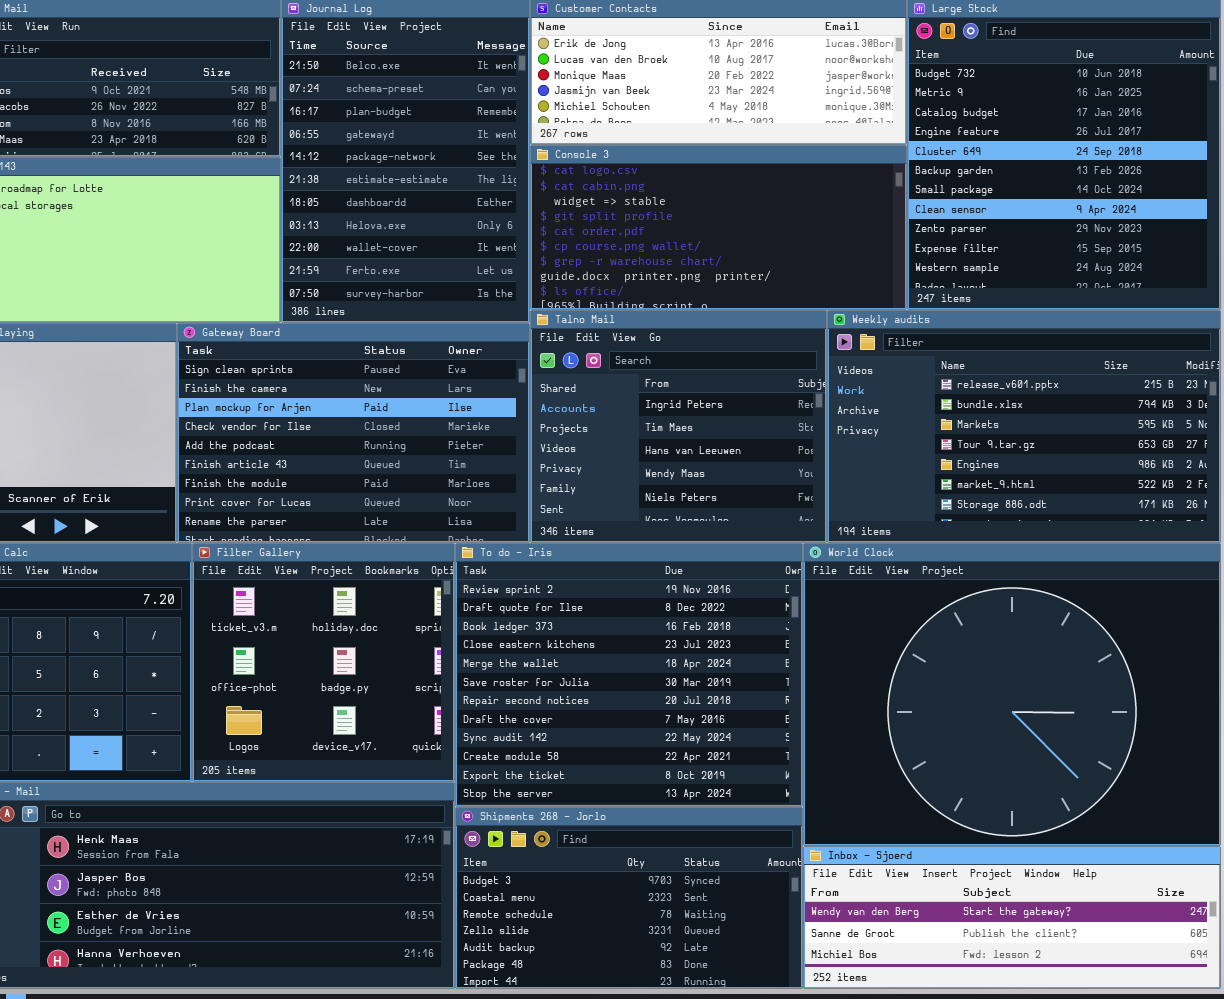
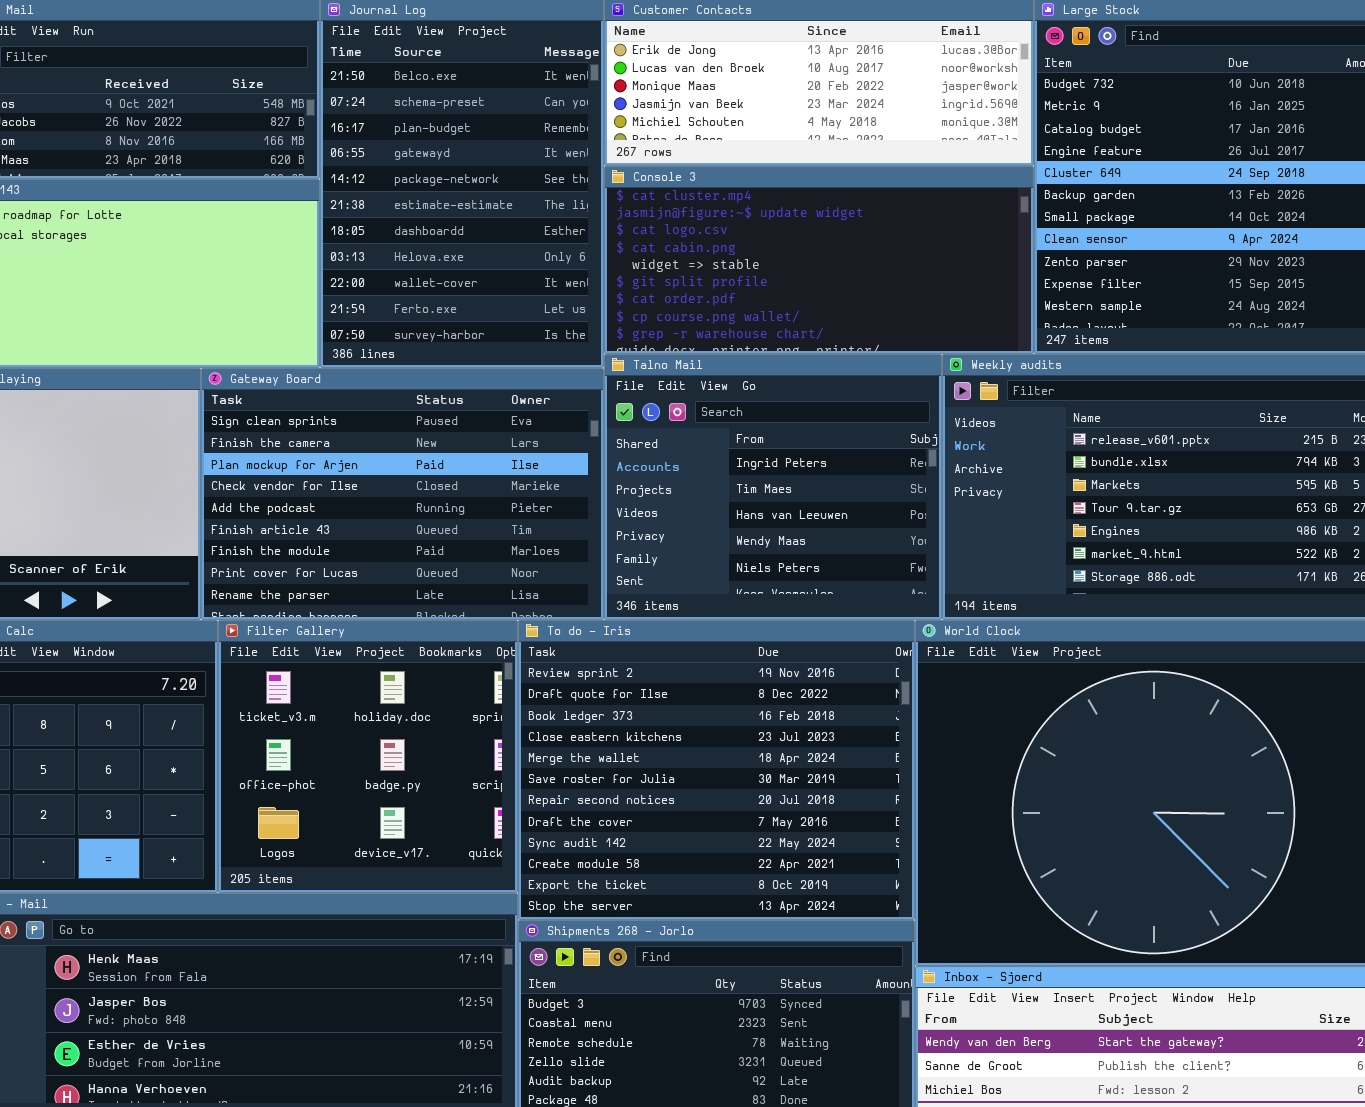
Console 3: [530,145,907,310] -> [604,166,1034,354], scrolled up 2 rows

